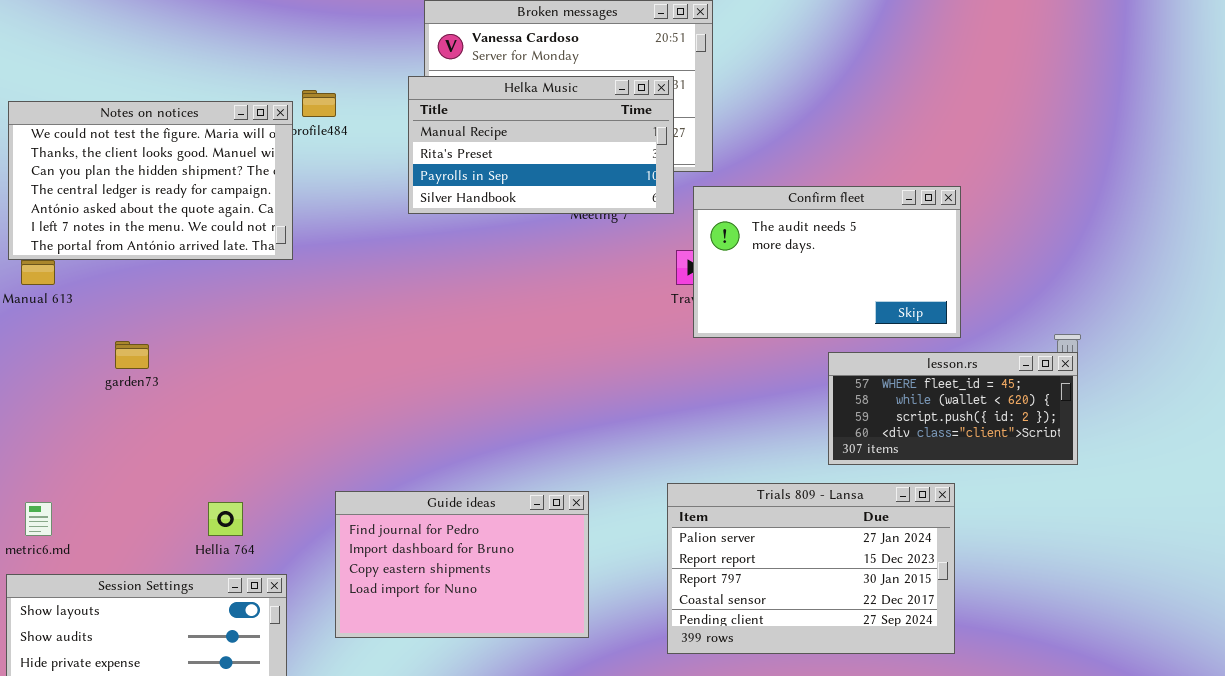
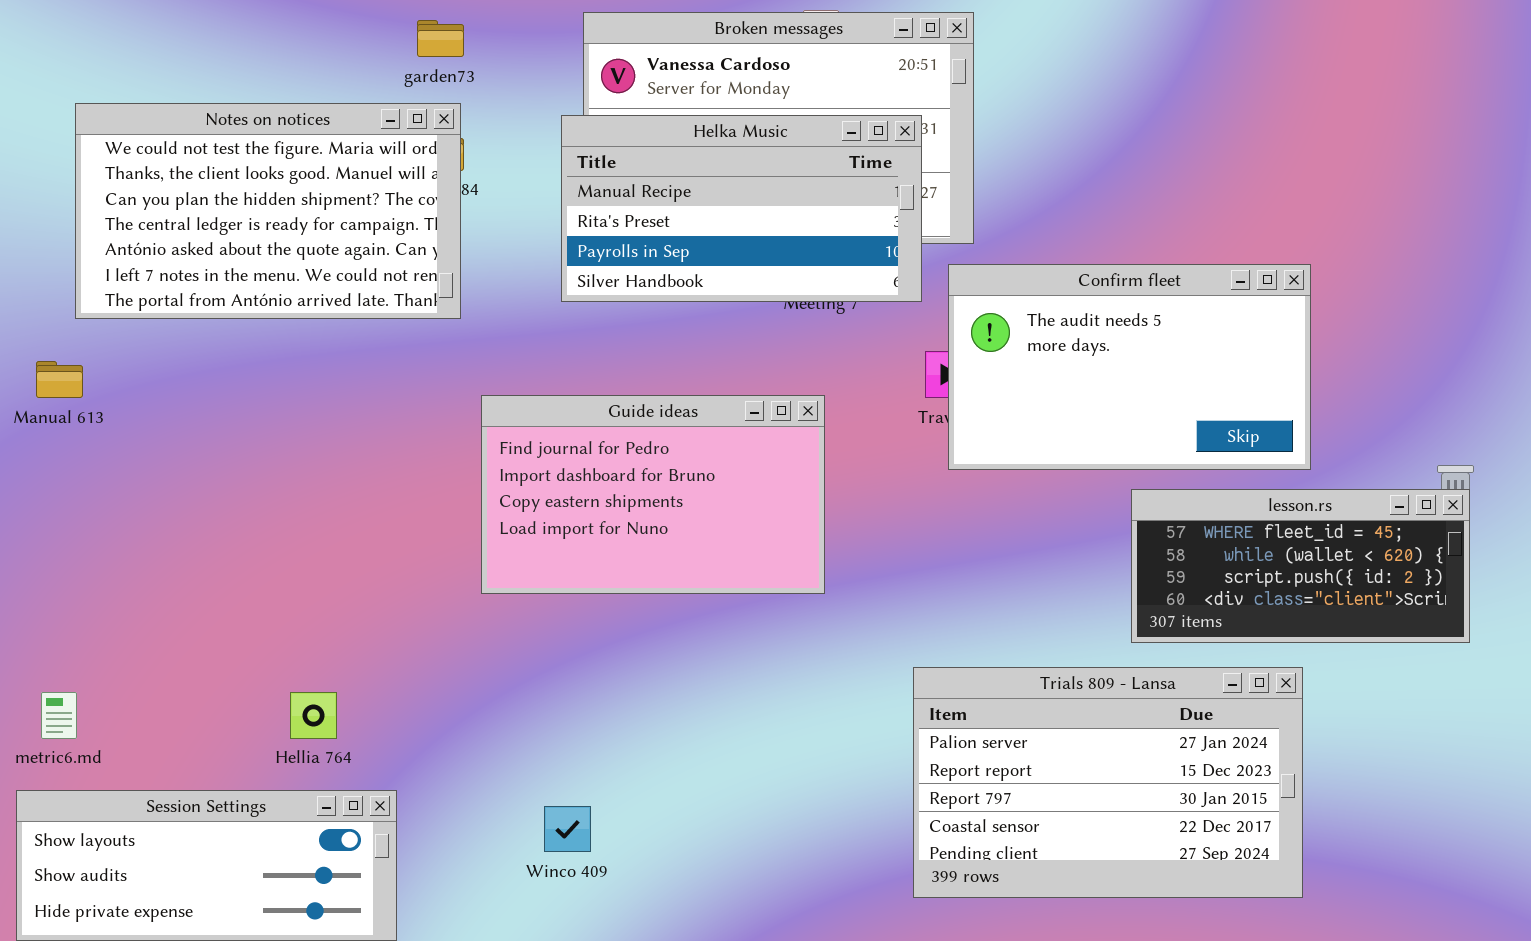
Notes on notices: [8,101,293,260] -> [75,103,461,319], moved
garden73: [115,341,149,369] -> [417,20,464,57], moved
Guide ideas: [335,491,589,638] -> [481,395,825,594], moved

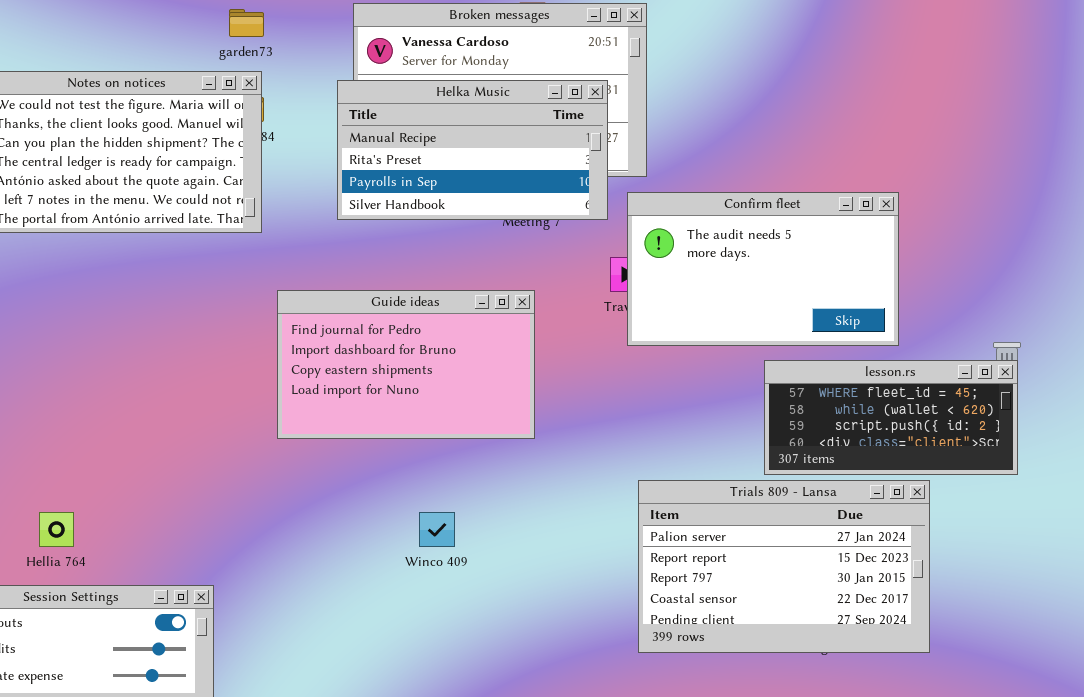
Trials 809 - Lansa: [913,667,1303,898] -> [638,480,930,653], moved
Hellia 764: [290,692,337,739] -> [39,512,74,547], moved
Winco 409: [544,806,591,852] -> [419,512,455,547], moved

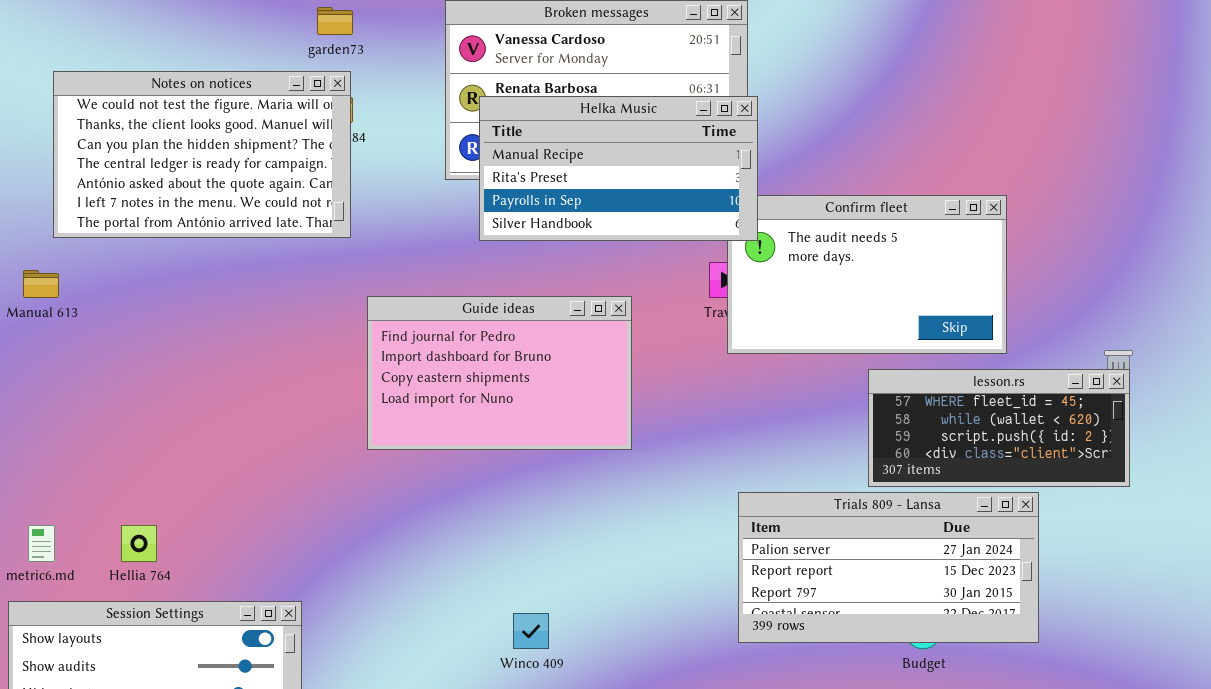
Helka Music: [337,80,608,220] -> [479,96,758,241], moved
Trials 809 - Lansa: [638,480,930,653] -> [738,492,1039,643], resized
Winco 409: [419,512,455,547] -> [513,613,549,649], moved

